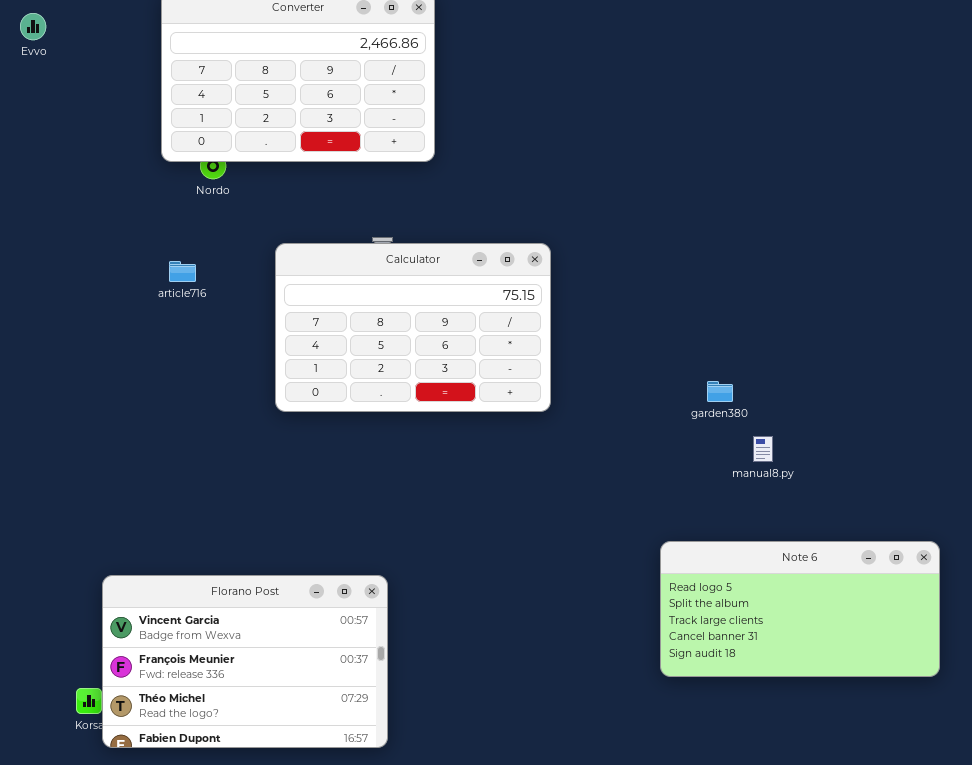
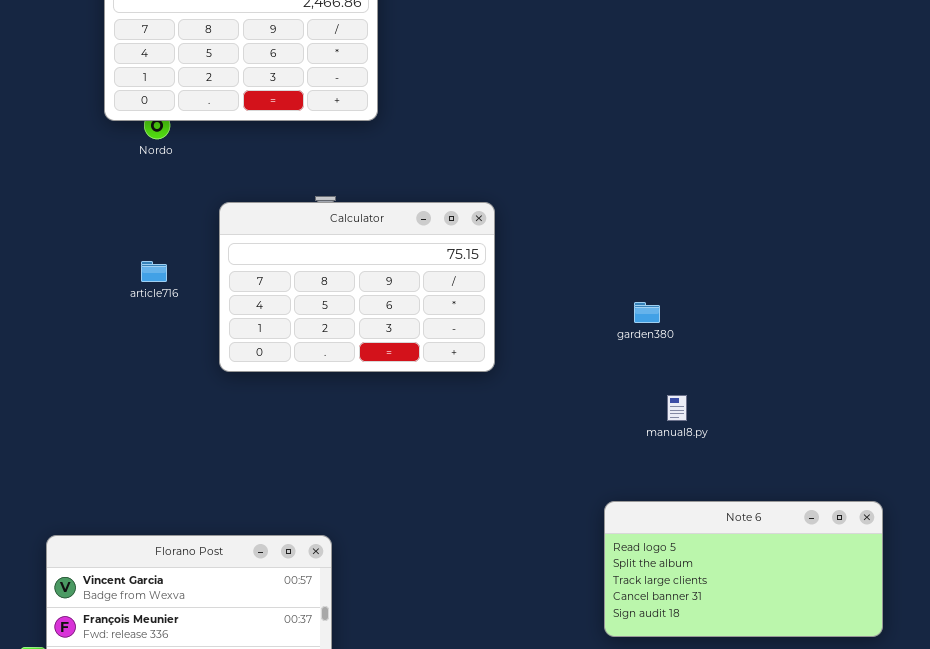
article716: [169,261,196,282] -> [141,261,167,282], moved
garden380: [707,381,733,402] -> [634,302,660,323], moved
manual8.py: [753,436,773,462] -> [667,395,687,421], moved

